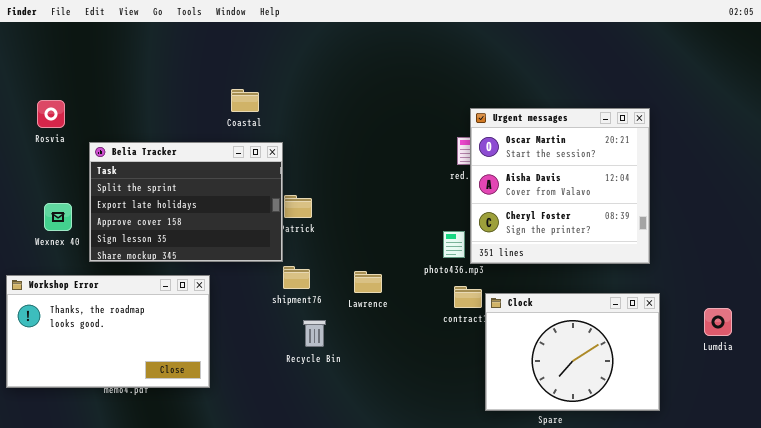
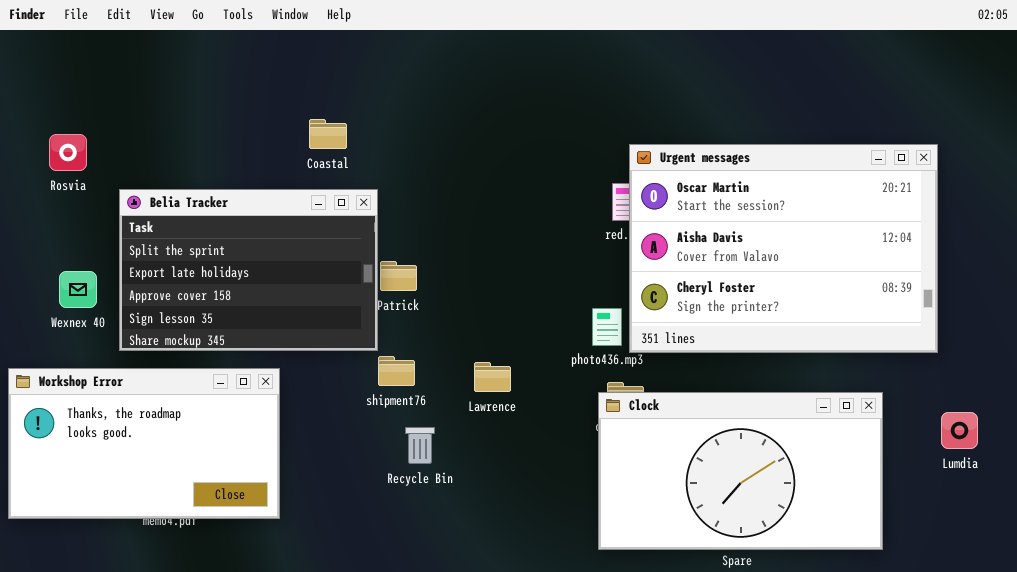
Urgent messages: [470,108,650,264] -> [629,144,938,353], resized
Clock: [485,293,660,411] -> [598,392,883,550], resized

